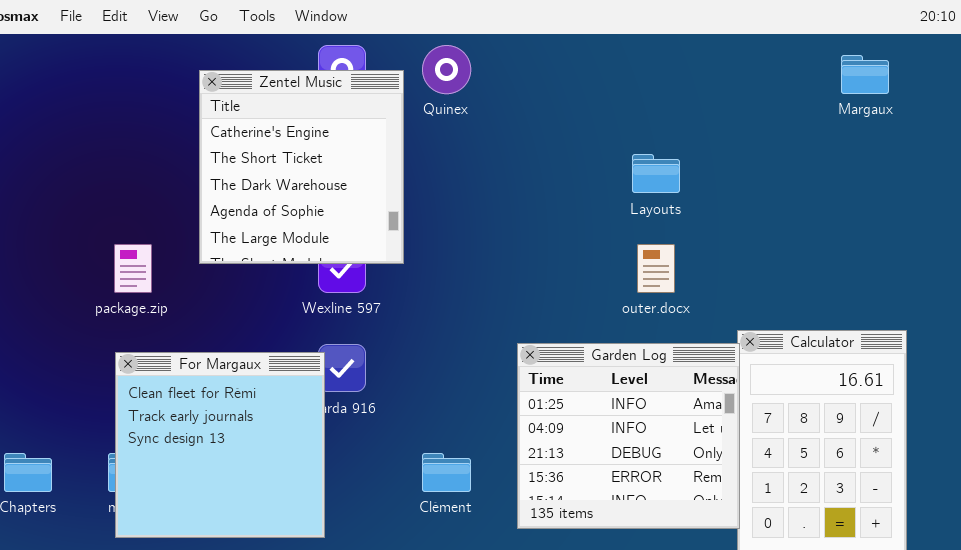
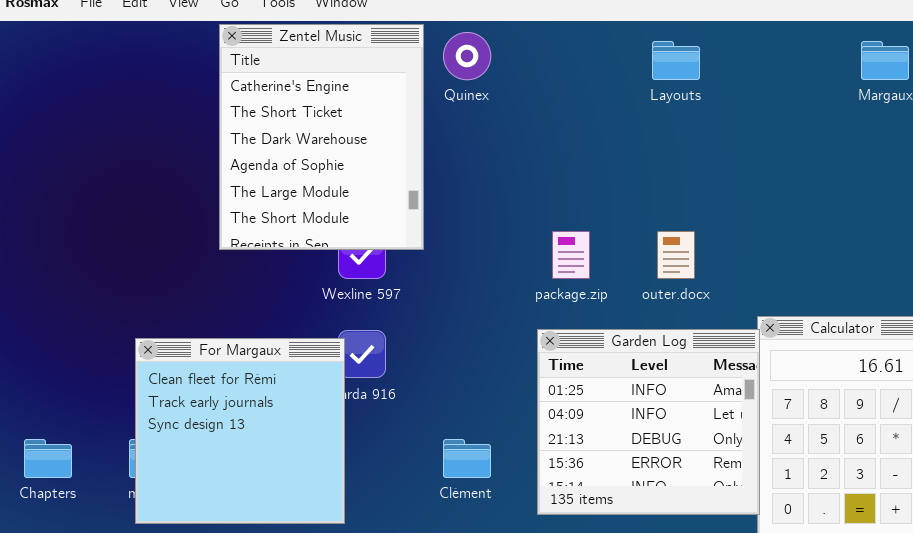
Zentel Music: [199,70,404,264] -> [219,24,424,250], resized
Layouts: [632,154,680,193] -> [652,41,700,80], moved
package.zip: [114,244,152,293] -> [552,231,590,279], moved

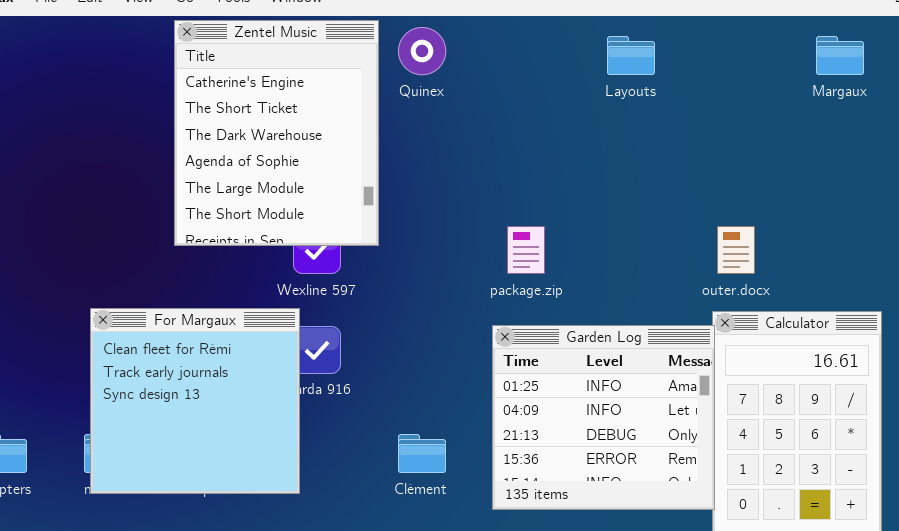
outer.docx: [657,231,695,279] -> [717,226,755,274], moved
For Margaux: [135,338,345,524] -> [90,308,300,494], moved

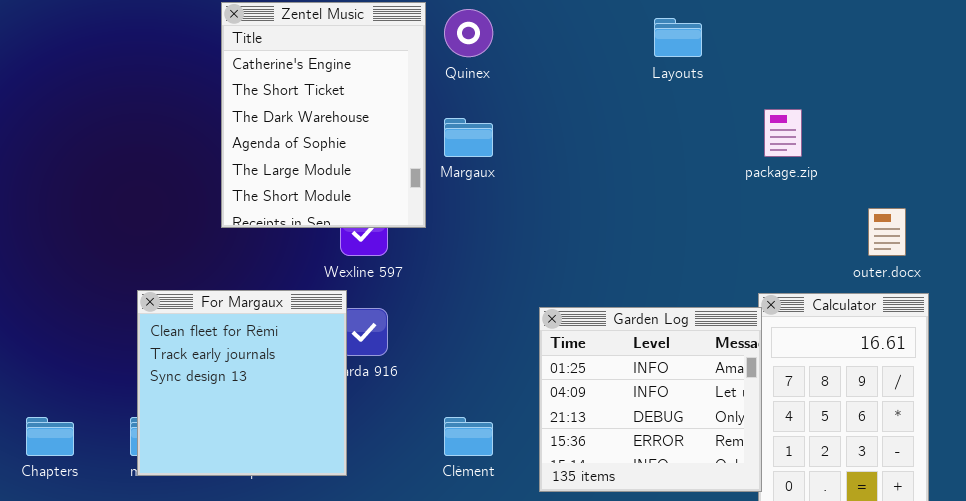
Margaux: [816,36,864,75] -> [444,118,493,157], moved
package.zip: [507,226,545,274] -> [764,109,802,157], moved
outer.docx: [717,226,755,274] -> [868,208,906,256], moved

